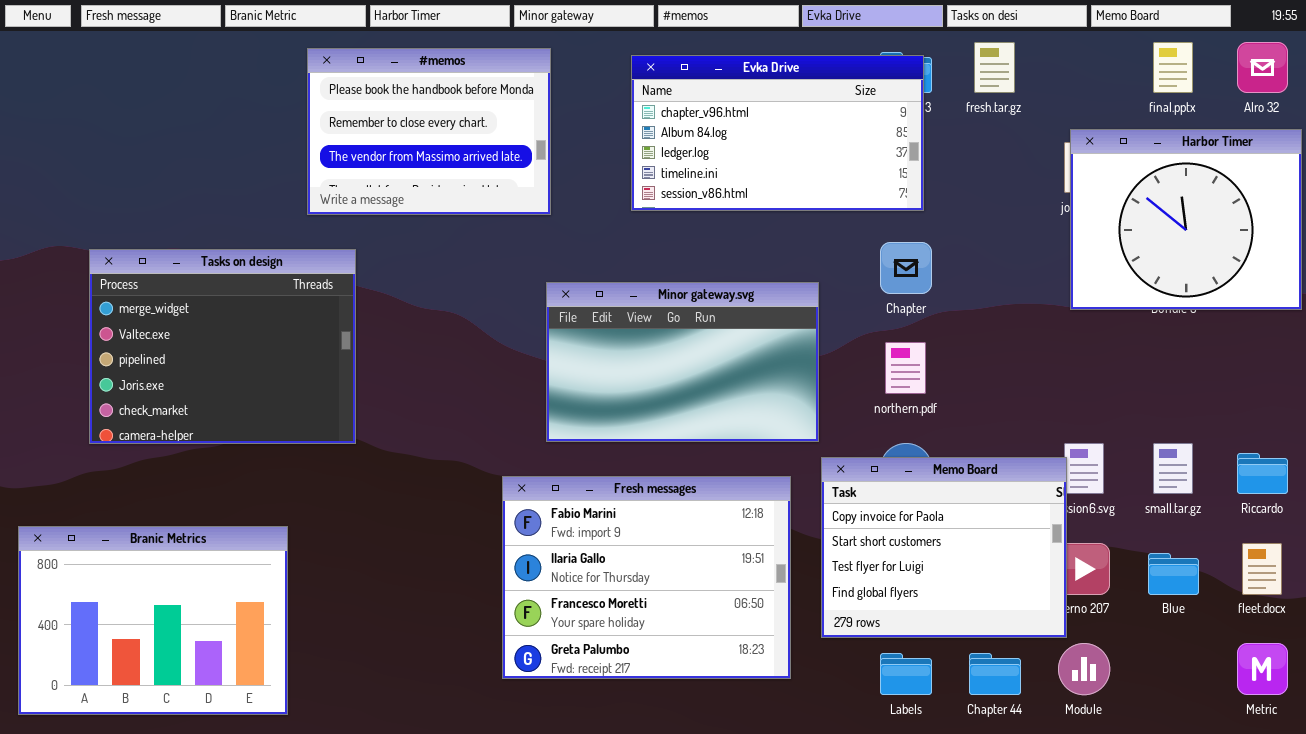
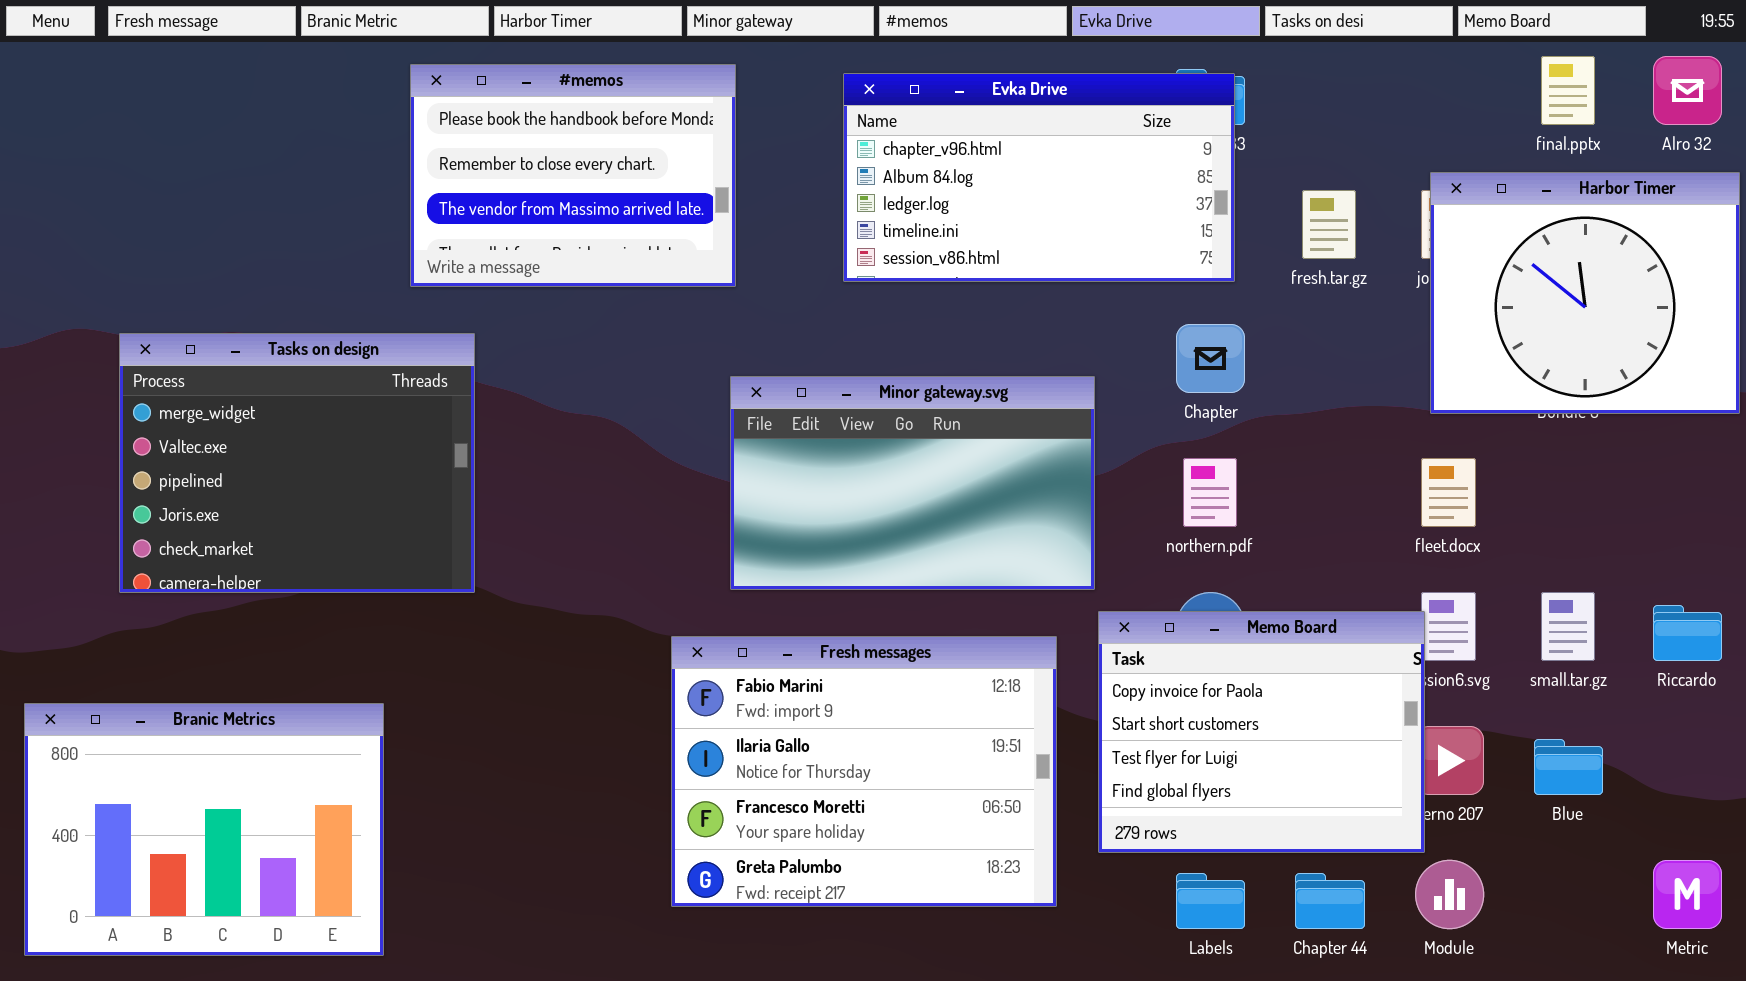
fresh.tar.gz: [974,42,1015,93] -> [1302,190,1356,259], moved
fleet.docx: [1242,543,1282,595] -> [1421,458,1476,527], moved

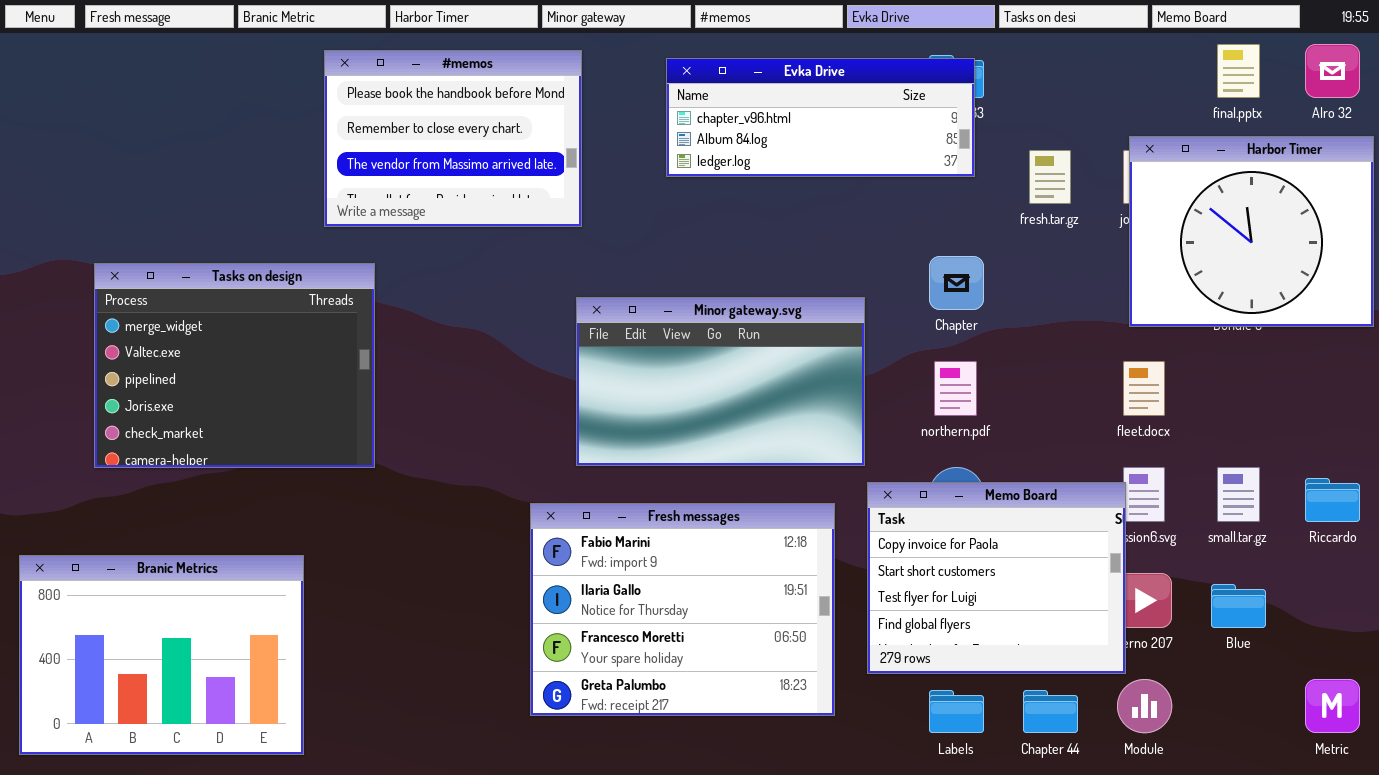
Evka Drive: [843,73,1235,282] -> [666,58,975,177], resized

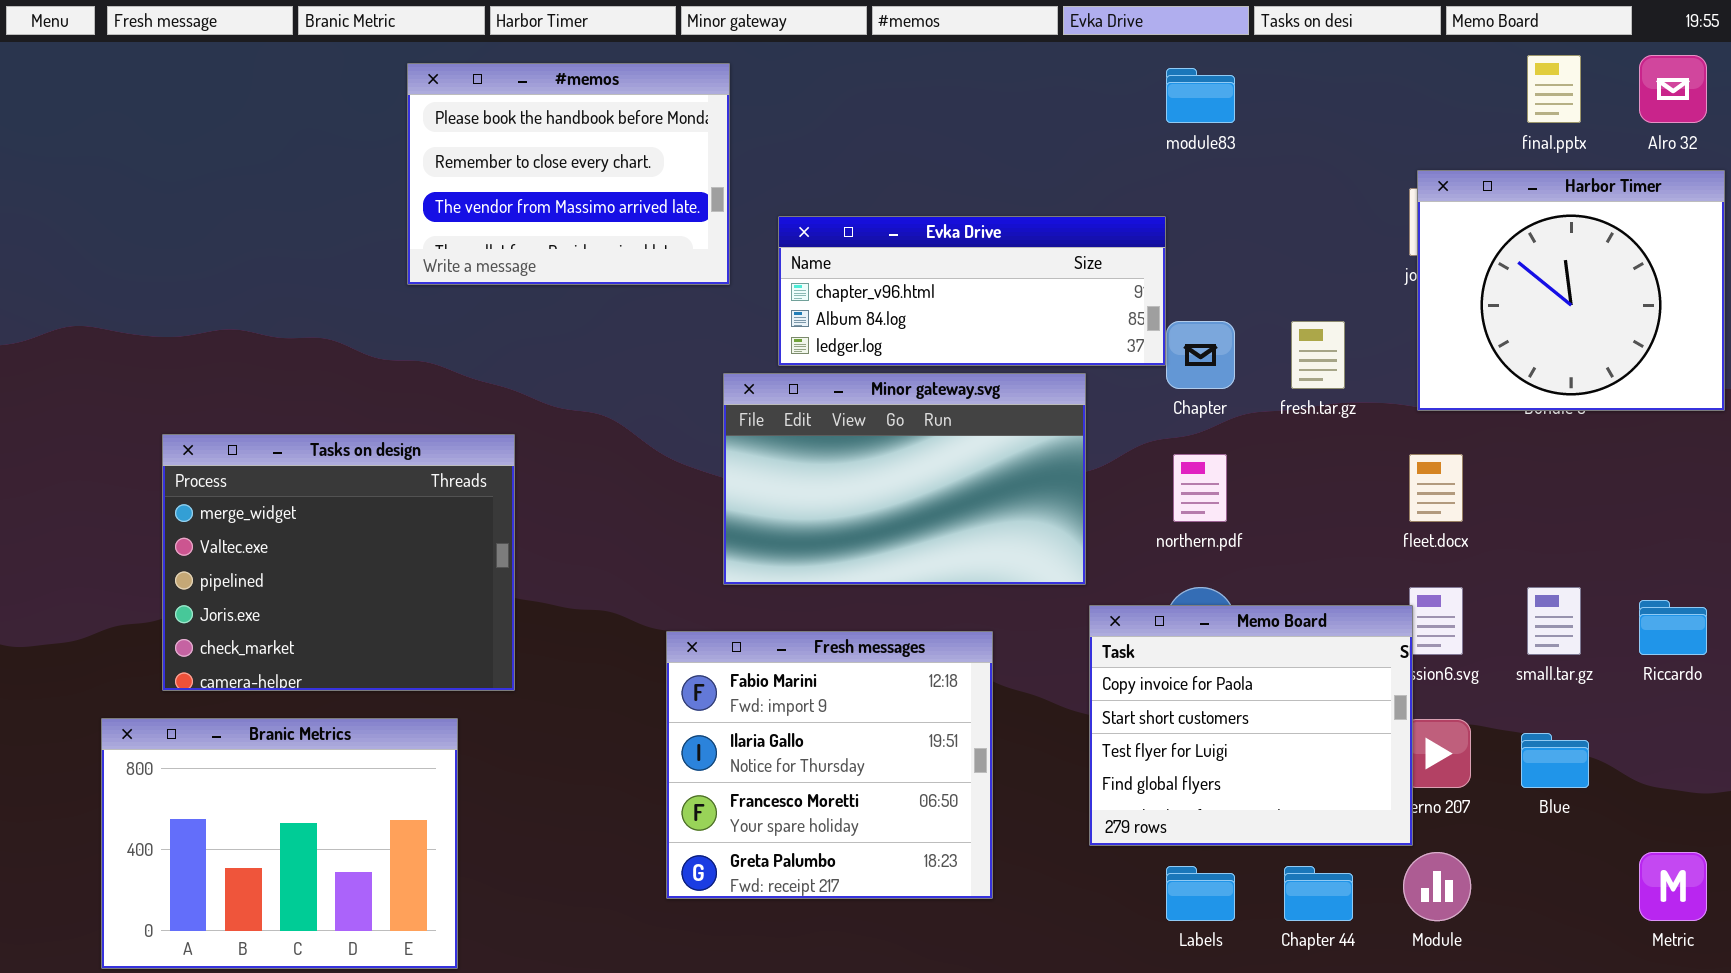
Evka Drive: [666,58,975,177] -> [778,216,1166,366], moved
fresh.tar.gz: [1029,150,1071,204] -> [1291,321,1345,389], moved
Tasks on design: [94,263,375,468] -> [162,434,515,691], moved
Fresh messages: [530,503,835,716] -> [666,631,993,899], resized
Branic Metrics: [19,555,304,755] -> [101,718,458,969], moved

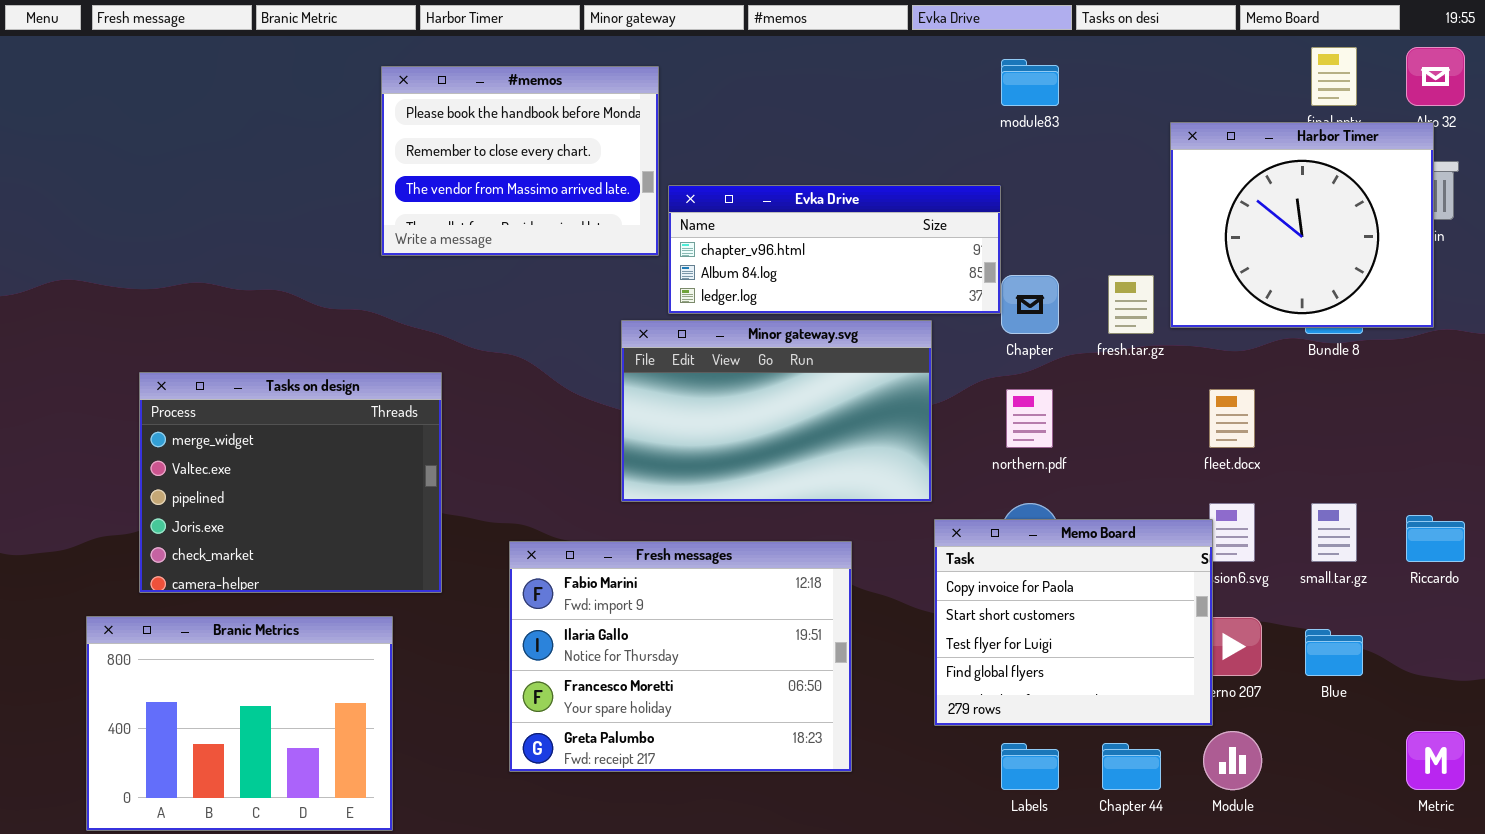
#memos: [407,63,730,285] -> [381,66,659,256], moved
Harbor Timer: [1417,170,1725,411] -> [1170,122,1434,328], moved
Fresh messages: [666,631,993,899] -> [509,541,852,772], resized

